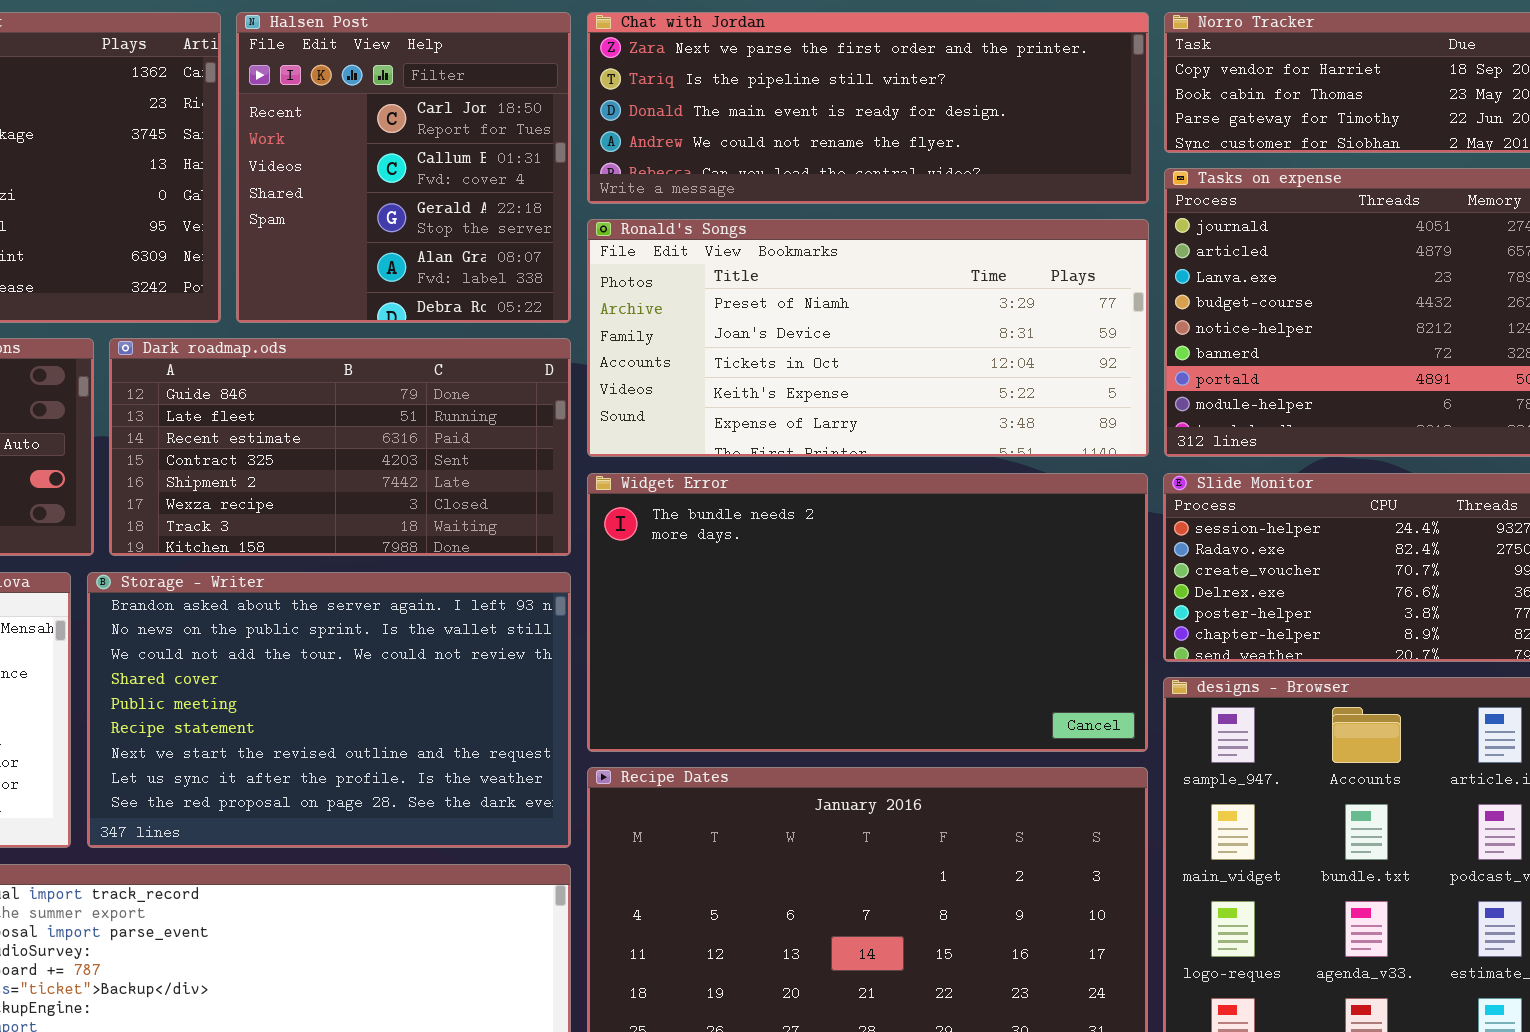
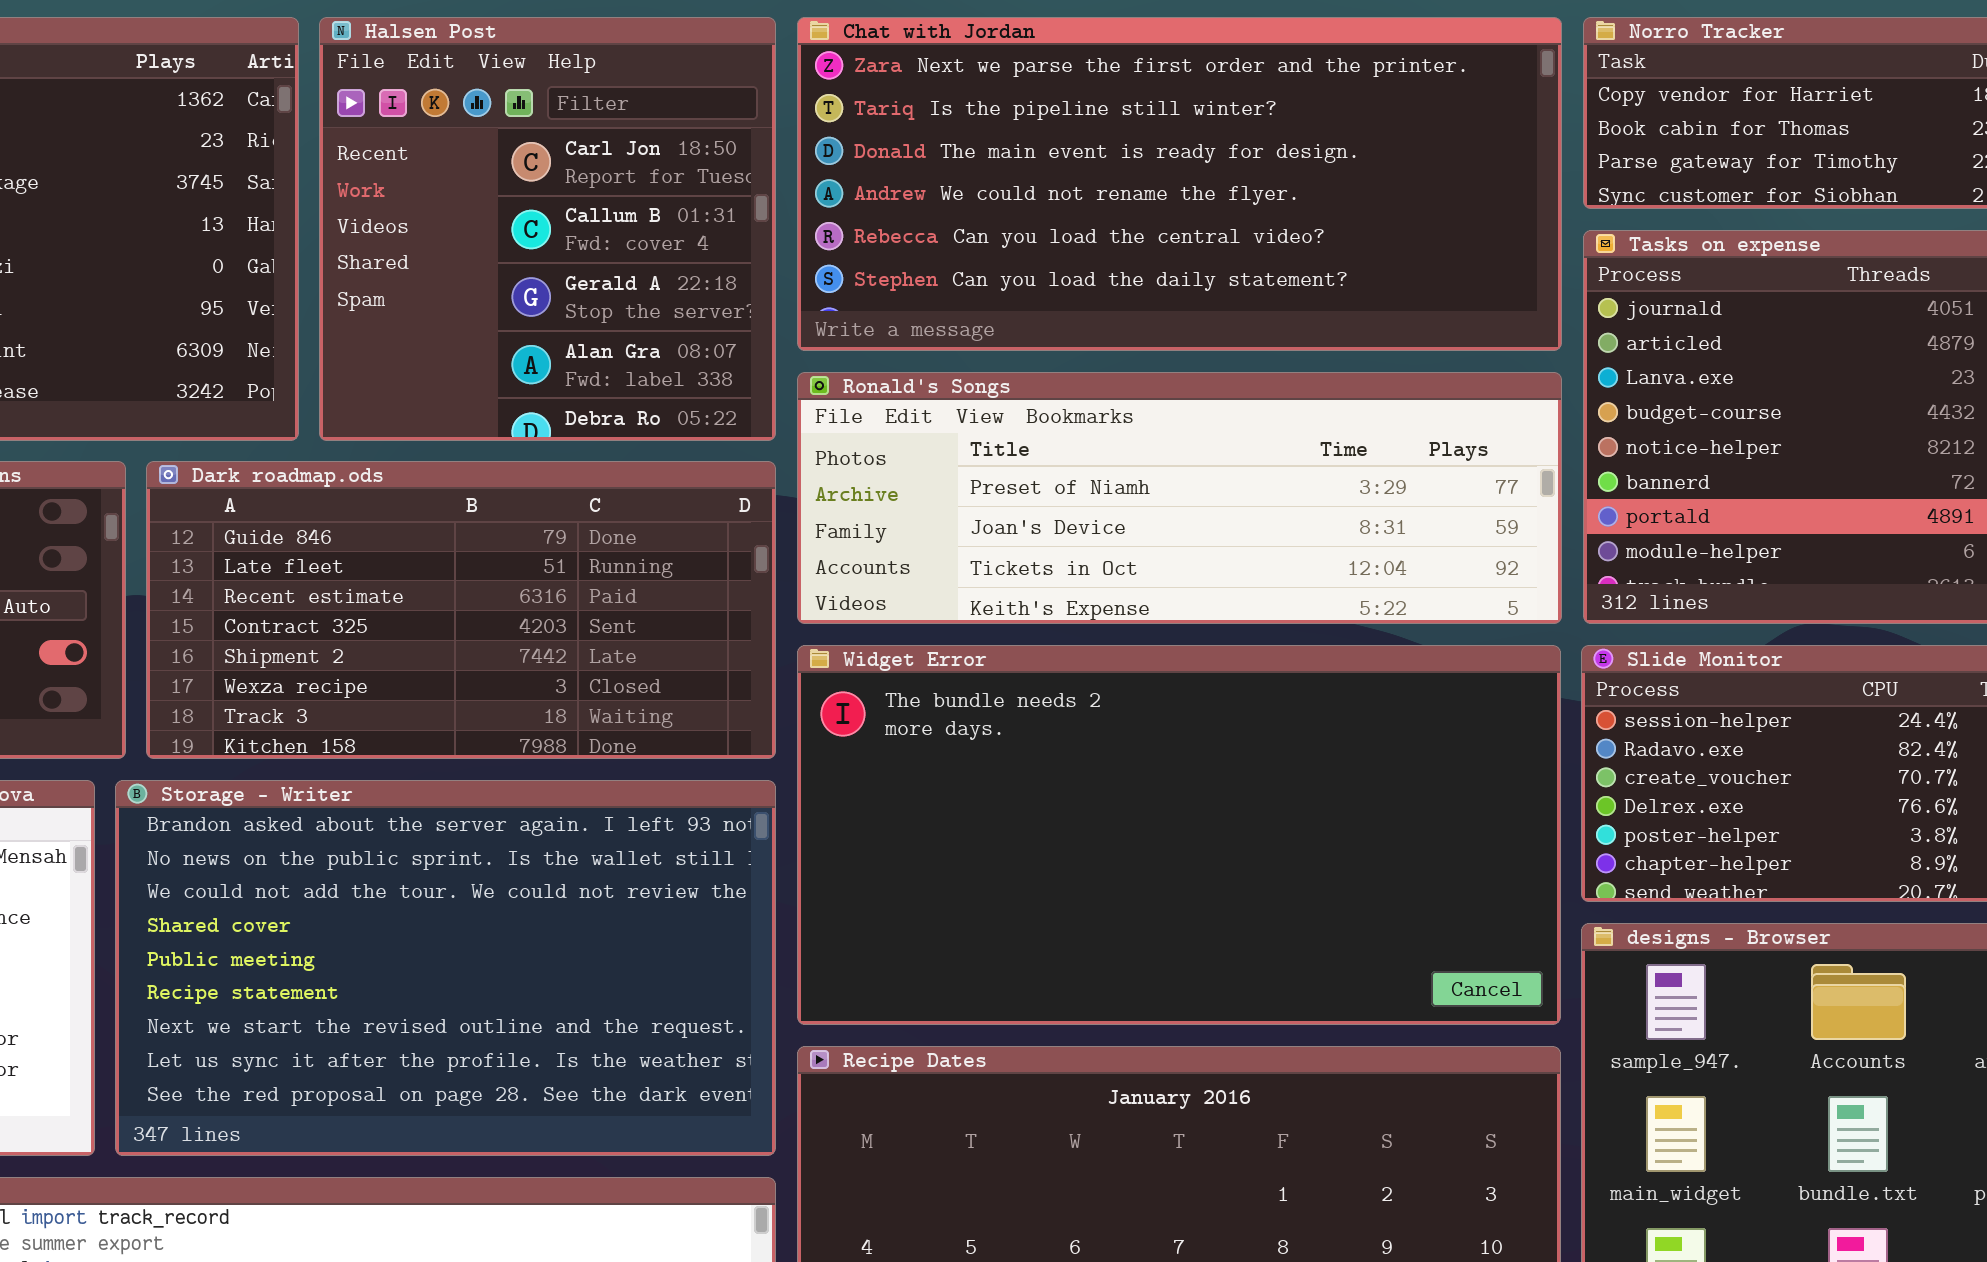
Chat with Jordan: [587,12,1149,204] -> [797,17,1562,351], resized
Ronald's Songs: [587,219,1149,457] -> [797,372,1562,624], resized

